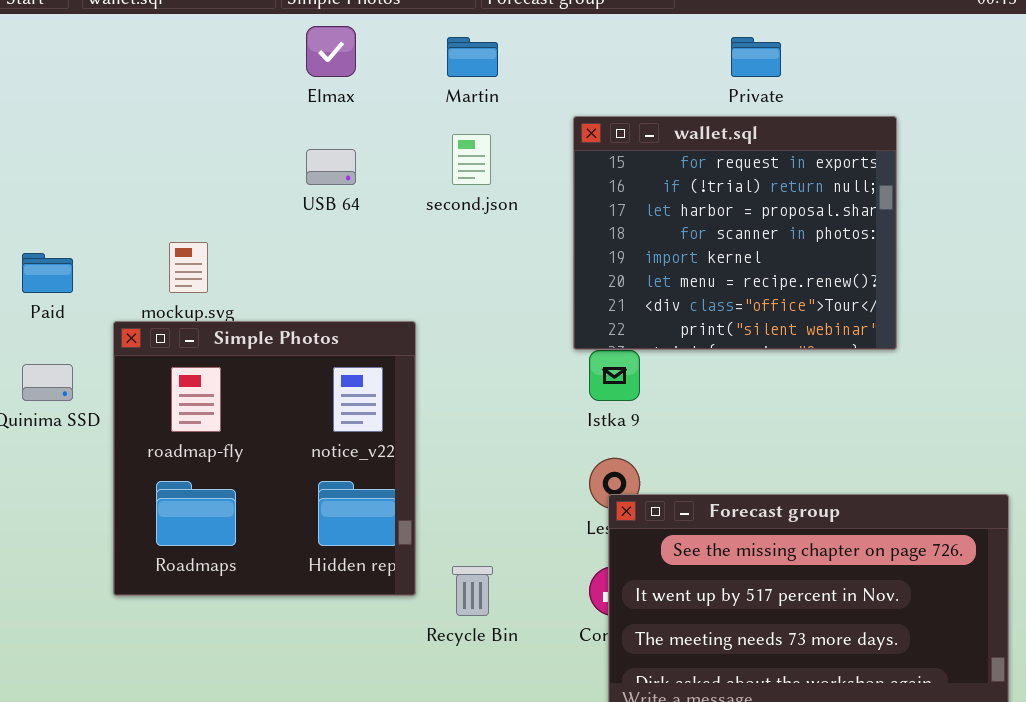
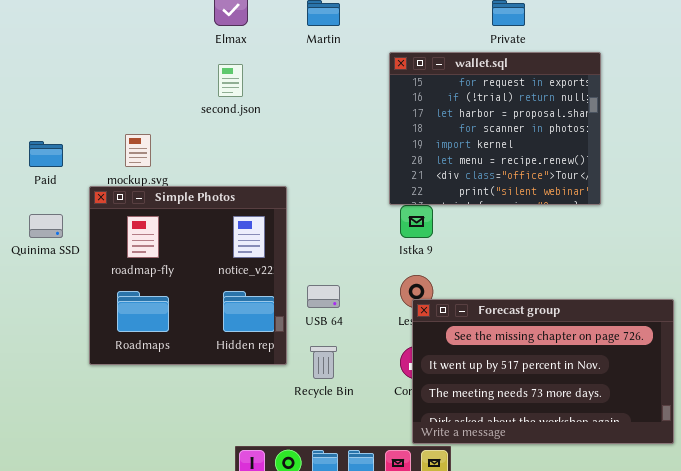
second.json: [452,134,491,185] -> [218,64,243,97], moved
USB 64: [306,149,356,185] -> [307,285,340,308], moved

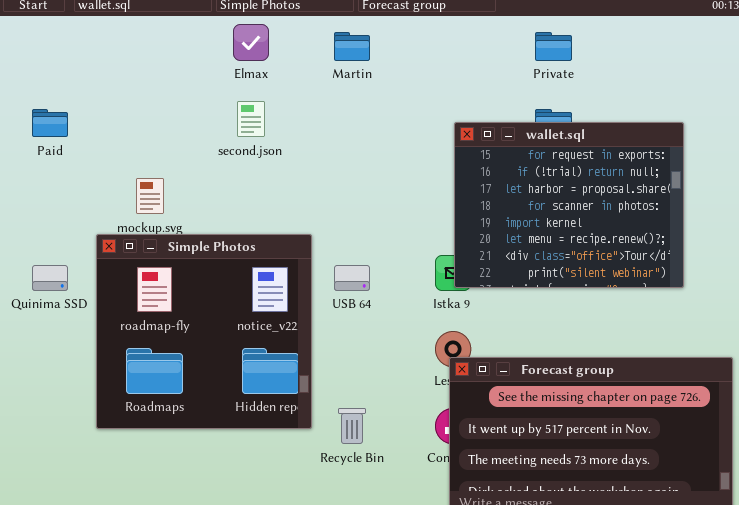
wallet.sql: [389,52,601,205] -> [454,122,684,288], moved
Paid: [29,141,63,167] -> [32,109,68,137], moved
USB 64: [307,285,340,308] -> [334,265,370,291], moved

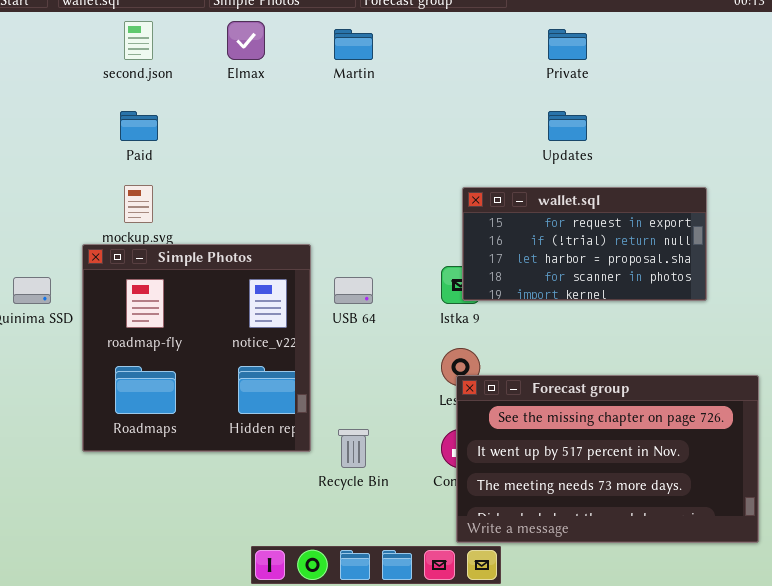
second.json: [237,101,265,137] -> [124,21,153,60], moved
Paid: [32,109,68,137] -> [120,111,158,141], moved
wallet.sql: [454,122,684,288] -> [462,187,707,301], resized

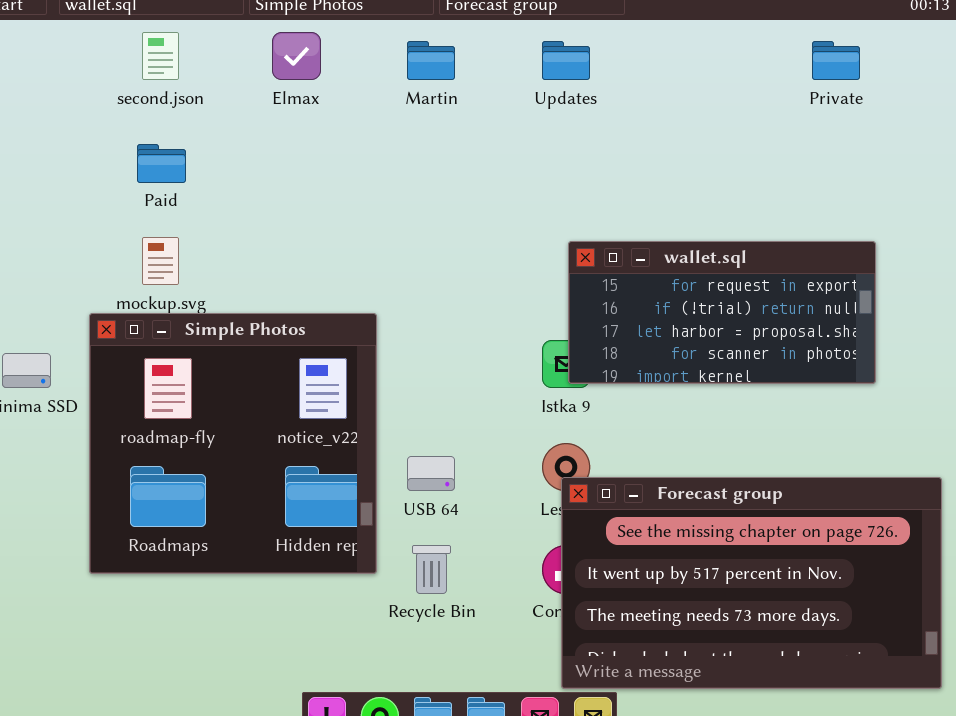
Private: [548,29,587,60] -> [812,41,860,80], moved
Updates: [548,111,587,141] -> [542,41,590,80], moved
USB 64: [334,277,373,304] -> [407,456,455,491], moved

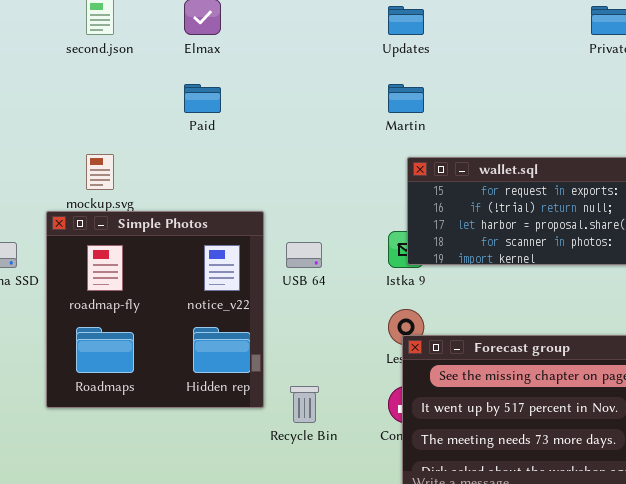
Martin: [407,41,455,80] -> [388,84,424,113], moved
Paid: [137,144,186,183] -> [184,84,221,113], moved
USB 64: [407,456,455,491] -> [286,242,322,268], moved

